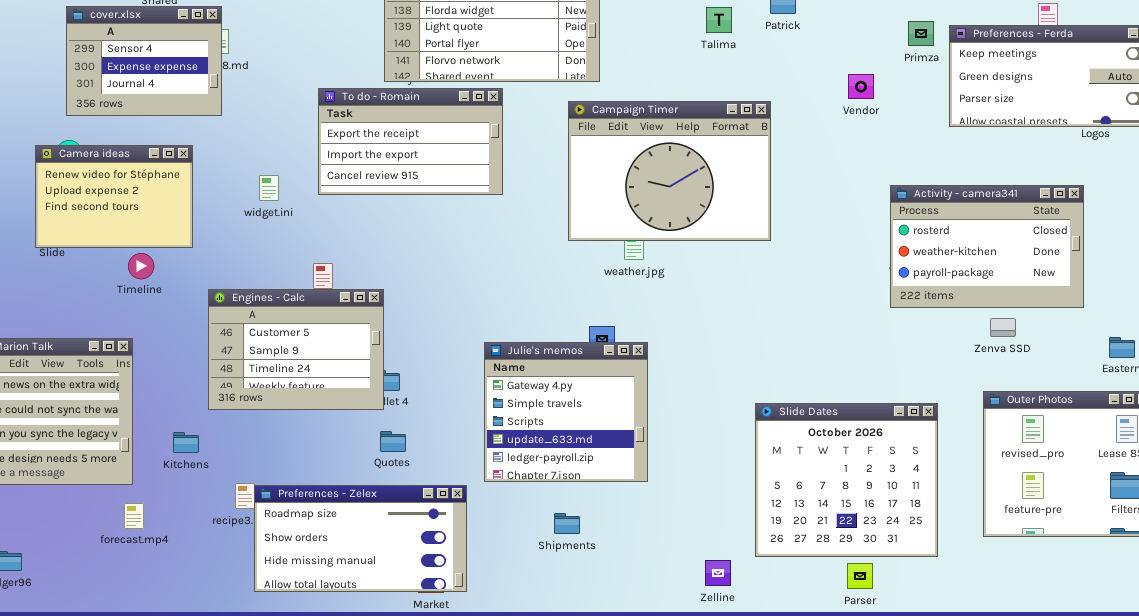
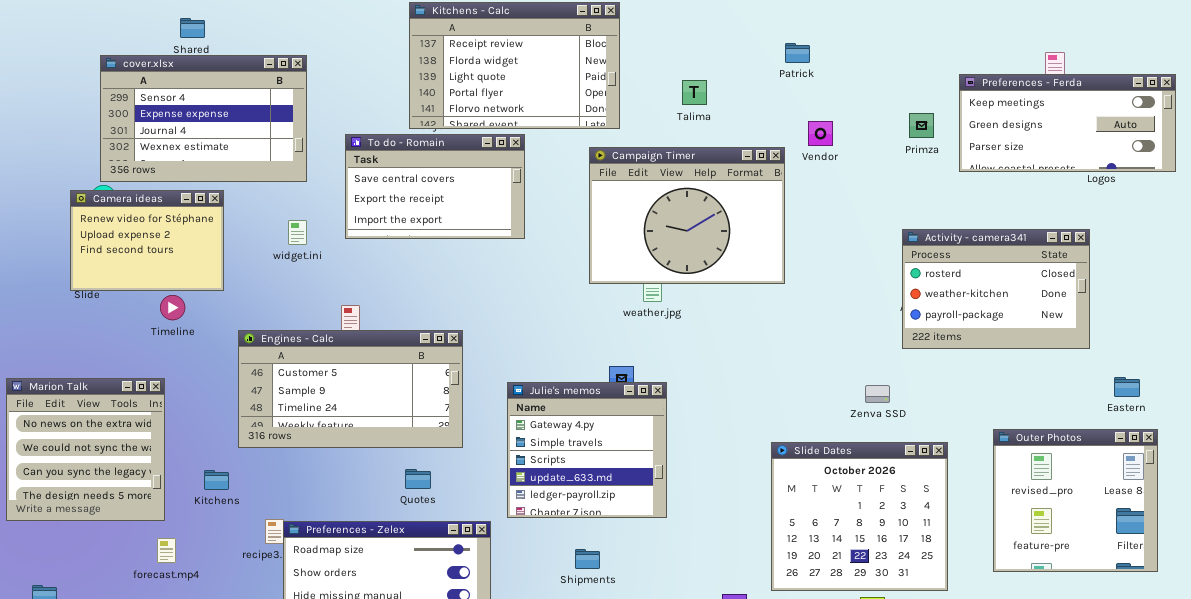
cover.xlsx: [66,6,222,116] -> [100,55,307,182], resized
Talima: [706,7,732,33] -> [682,80,707,105], moved
Primza: [908,21,934,46] -> [909,113,934,138], moved
Vendor: [848,74,874,99] -> [808,121,833,146], moved
To do - Romain: [318,88,503,195] -> [345,134,525,239], scrolled up 1 row
Engines - Calc: [208,289,384,410] -> [238,330,463,448], resized
Zenva SSD: [990,318,1016,337] -> [865,385,890,403], moved

